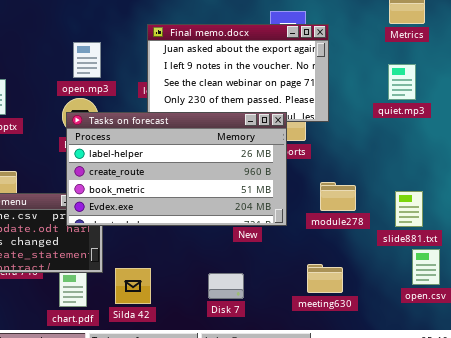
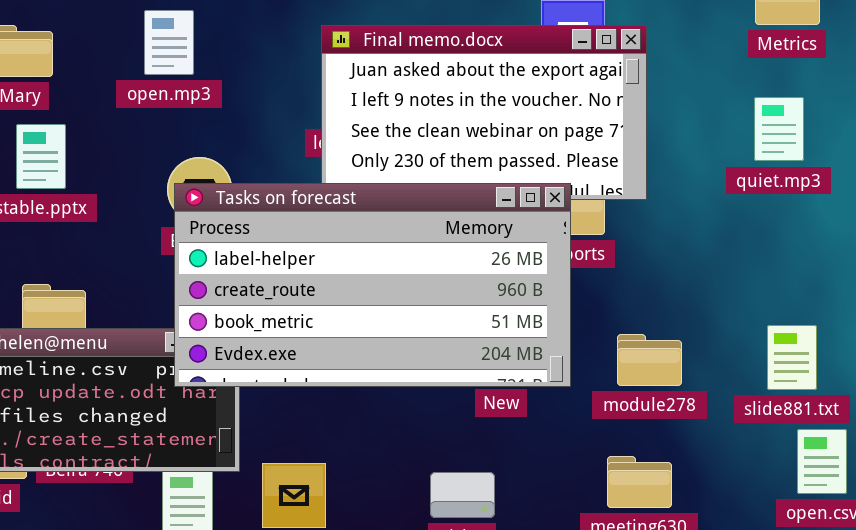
open.mp3: [73,42,101,78] -> [144,10,194,75], moved
module278: [320,182,356,211] -> [617,334,682,386], moved

